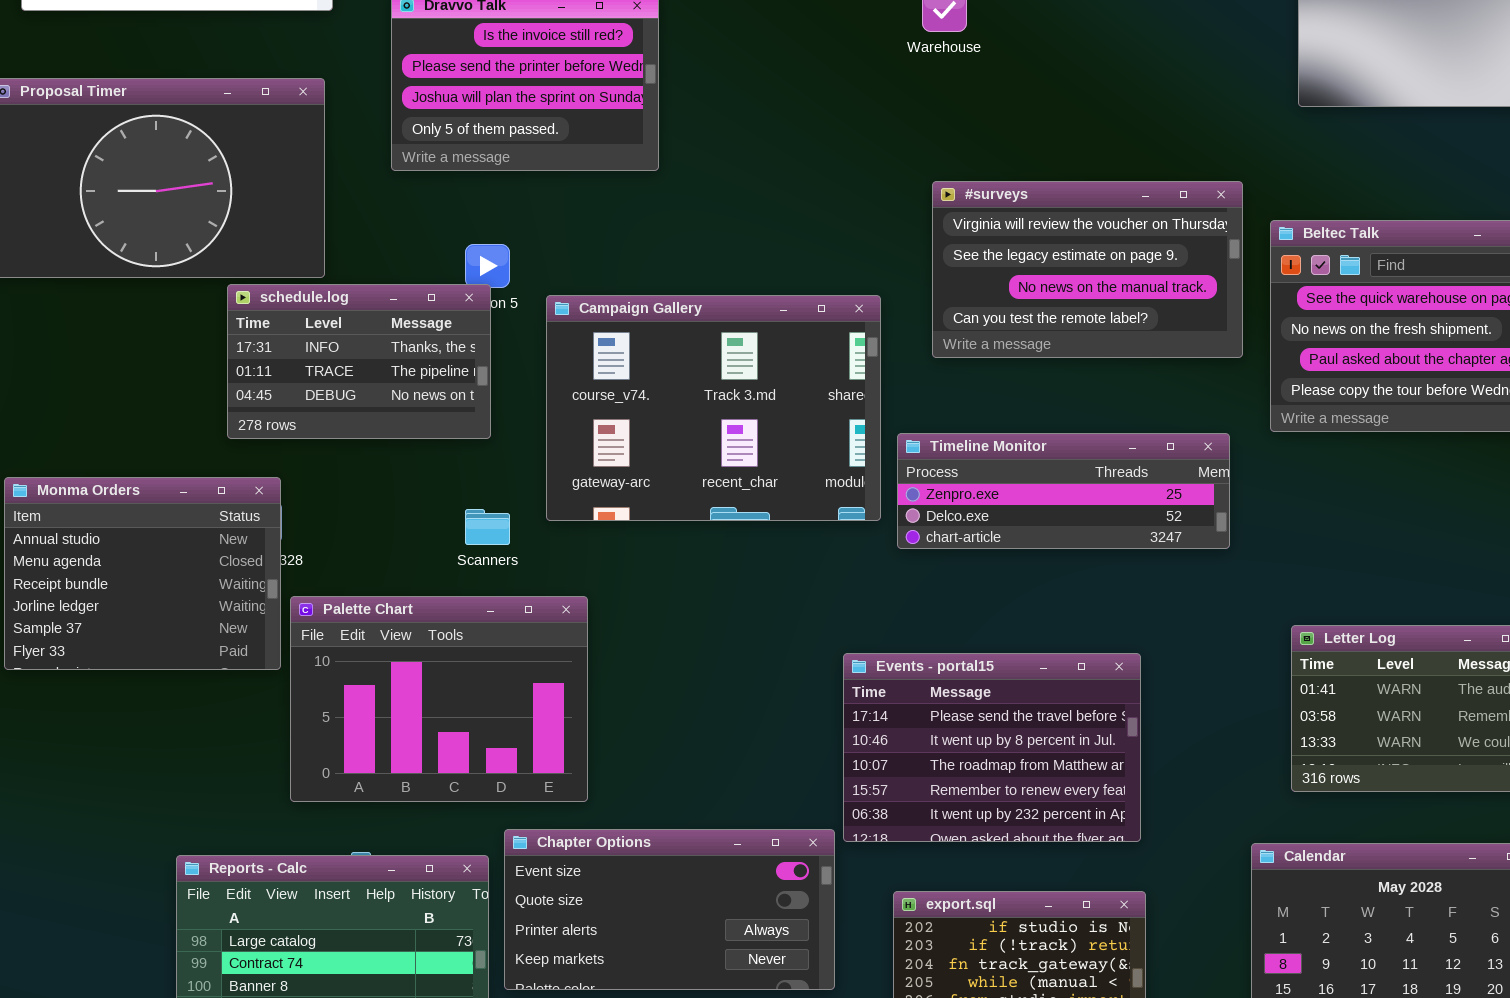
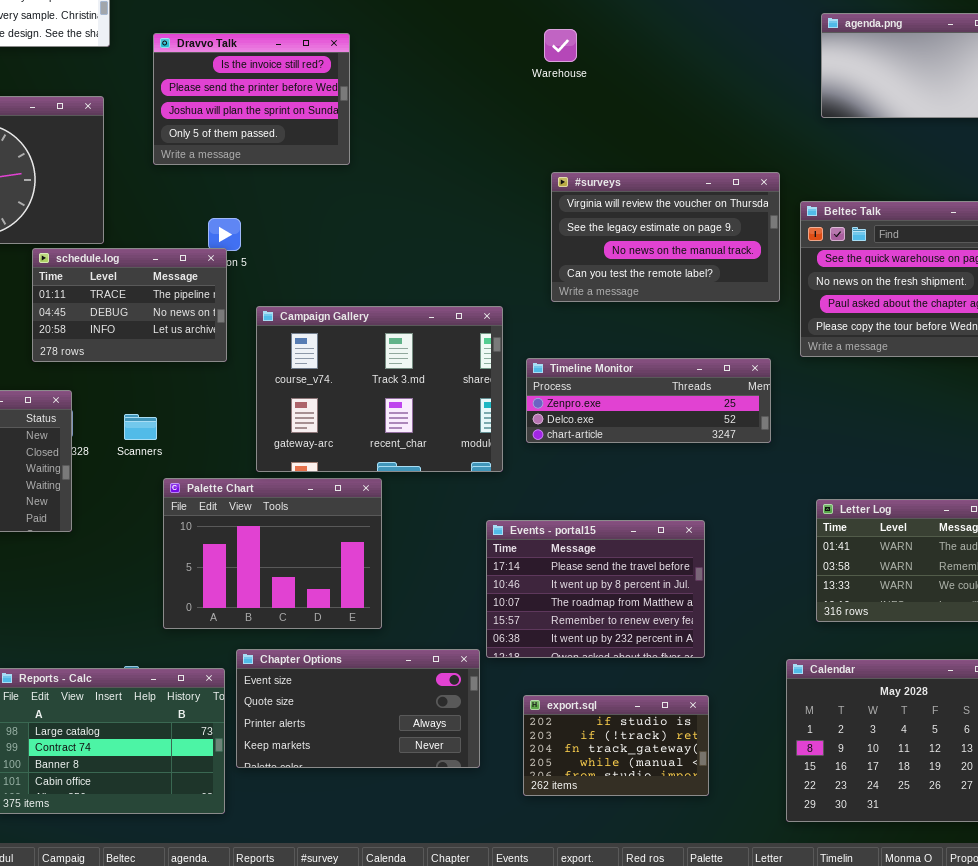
schedule.log: [227,284,491,439] -> [32,248,227,362], scrolled down 1 row
Campaign Gallery: [546,295,881,521] -> [256,306,503,472], moved
Scanners: [465,509,510,545] -> [124,414,157,440], moved
Palette Chart: [290,596,588,802] -> [163,478,382,629], moved

